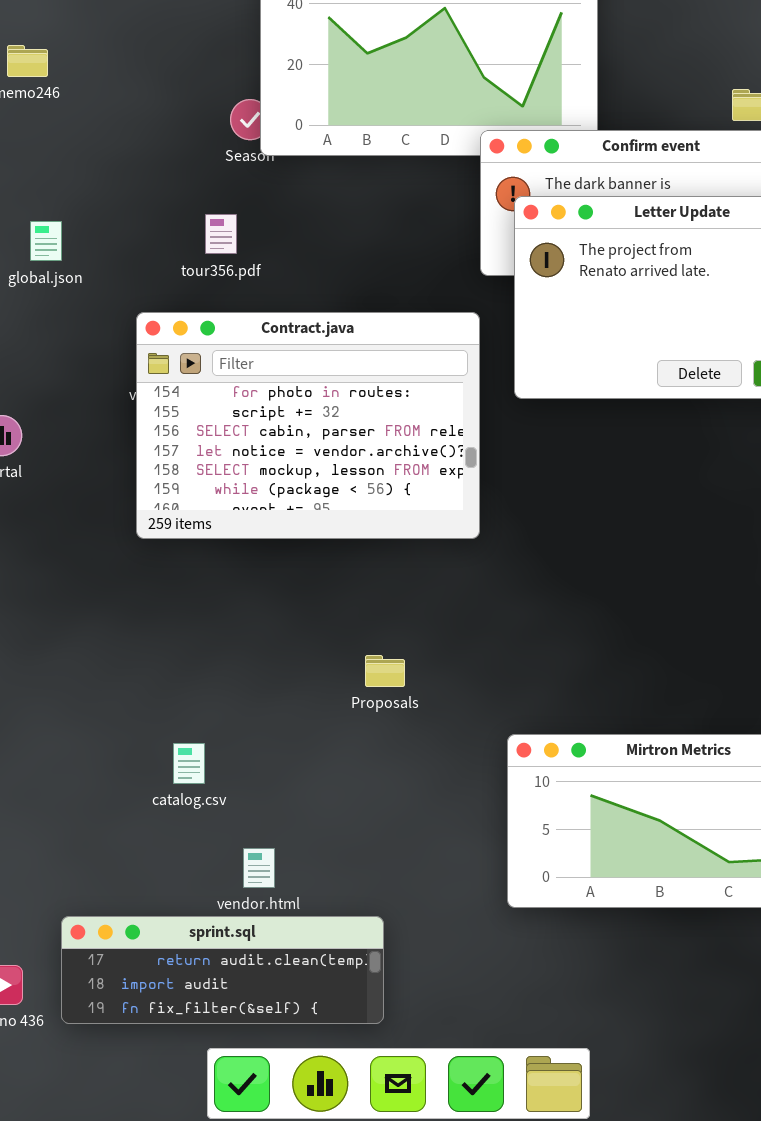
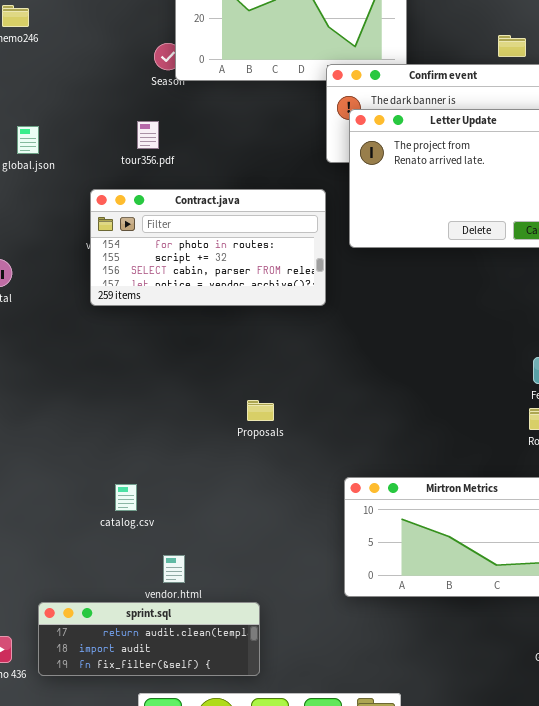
Contract.java: [136,312,480,539] -> [90,189,326,306], resized
Proposals: [365,655,405,687] -> [247,400,274,421], moved

